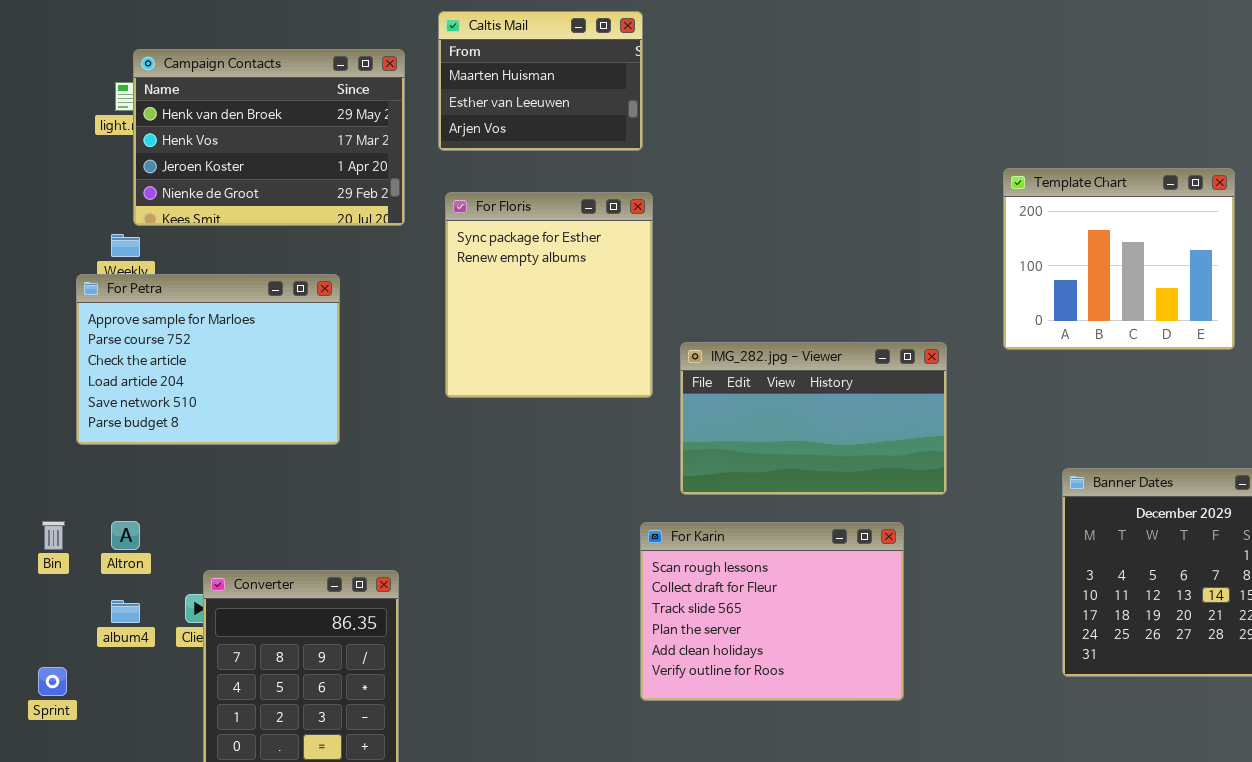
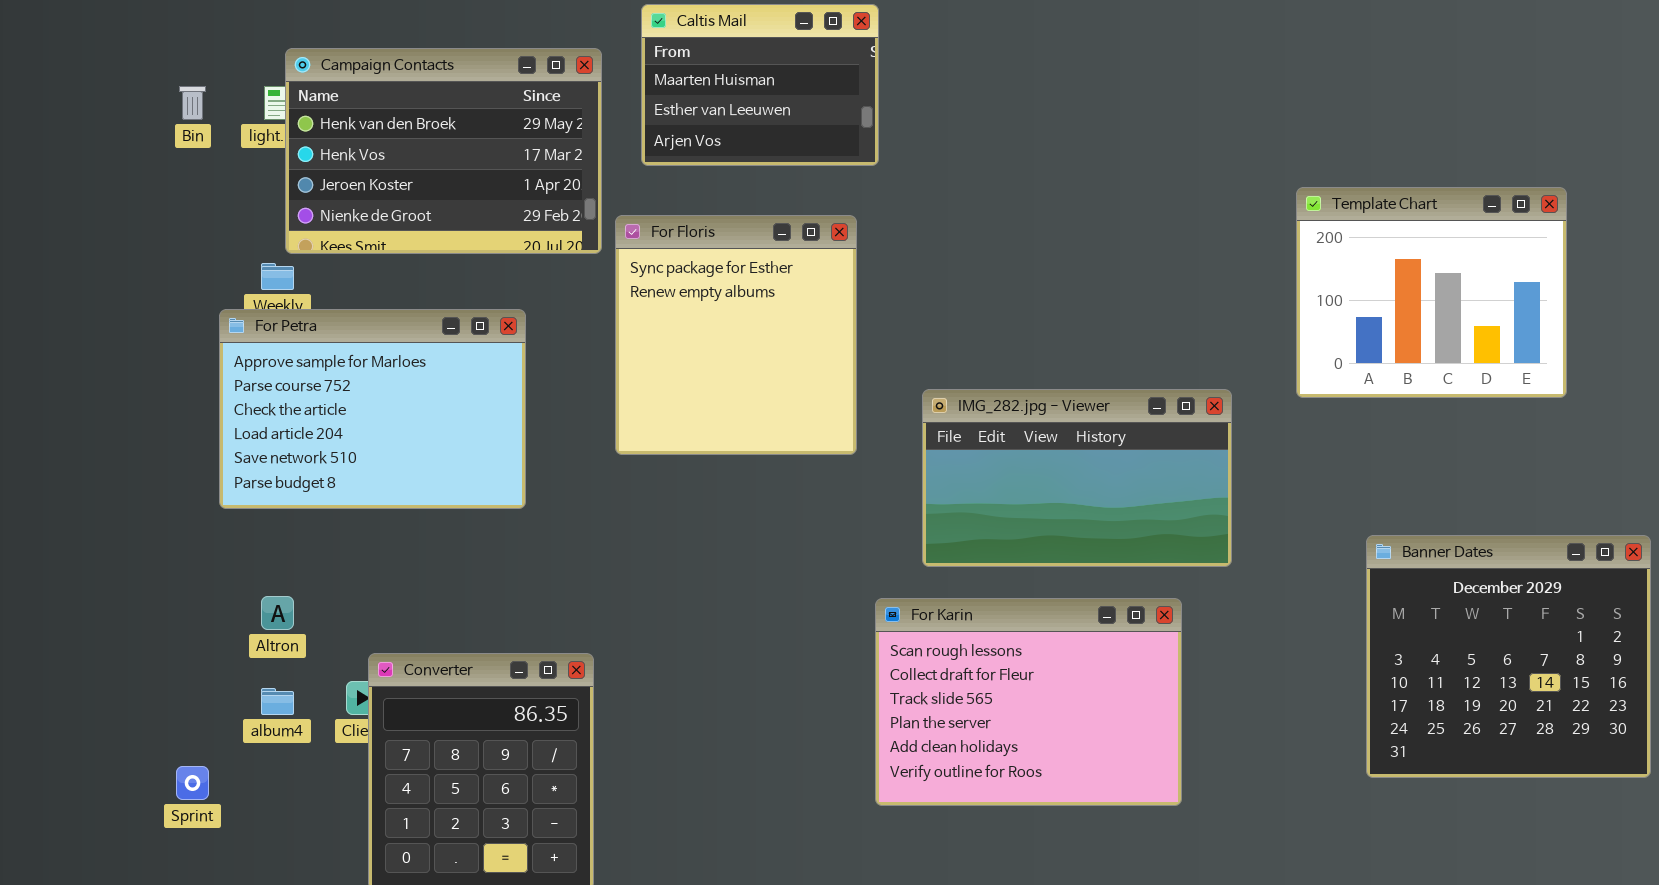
For Floris: [445,192,653,398] -> [615,215,857,455], moved
Bin: [42,521,65,550] -> [179,86,206,120], moved

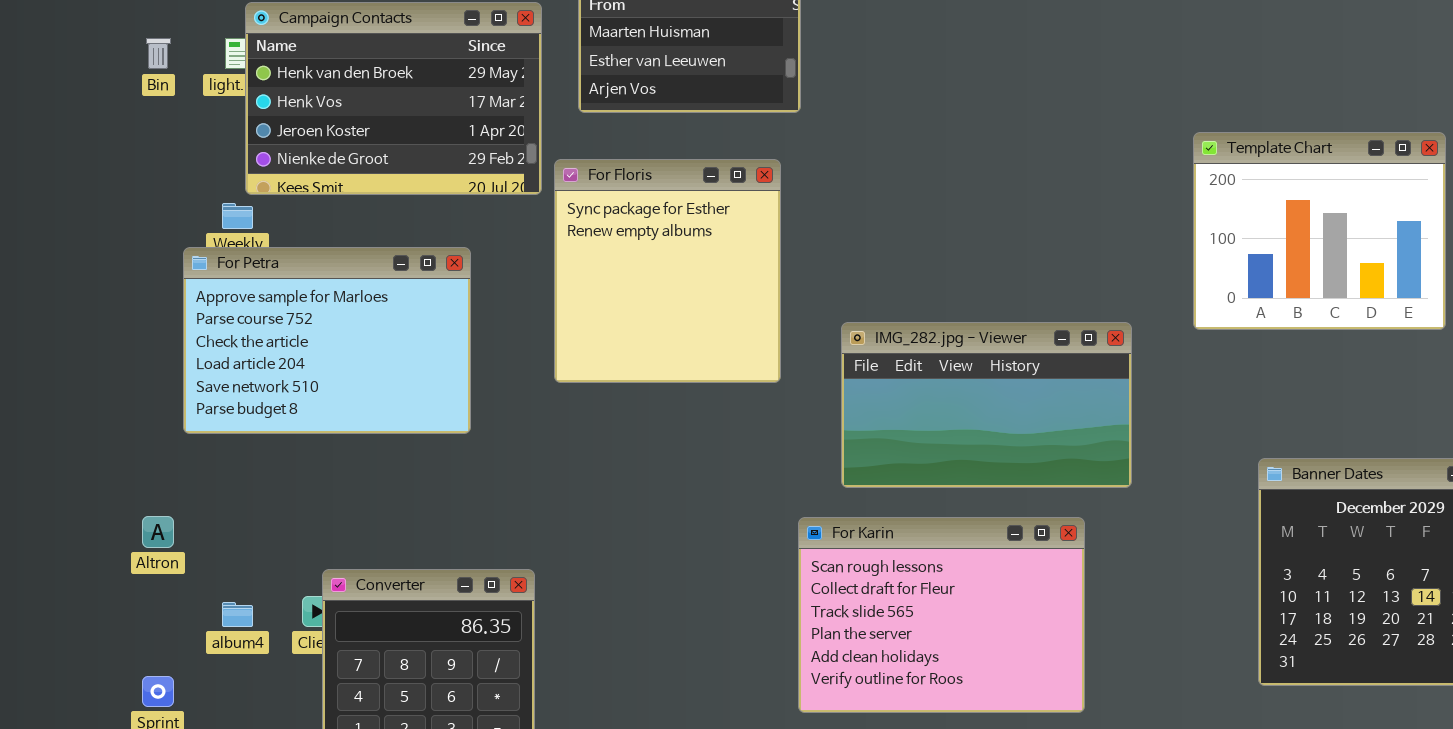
Altron: [261,596,294,630] -> [142,516,174,548], moved

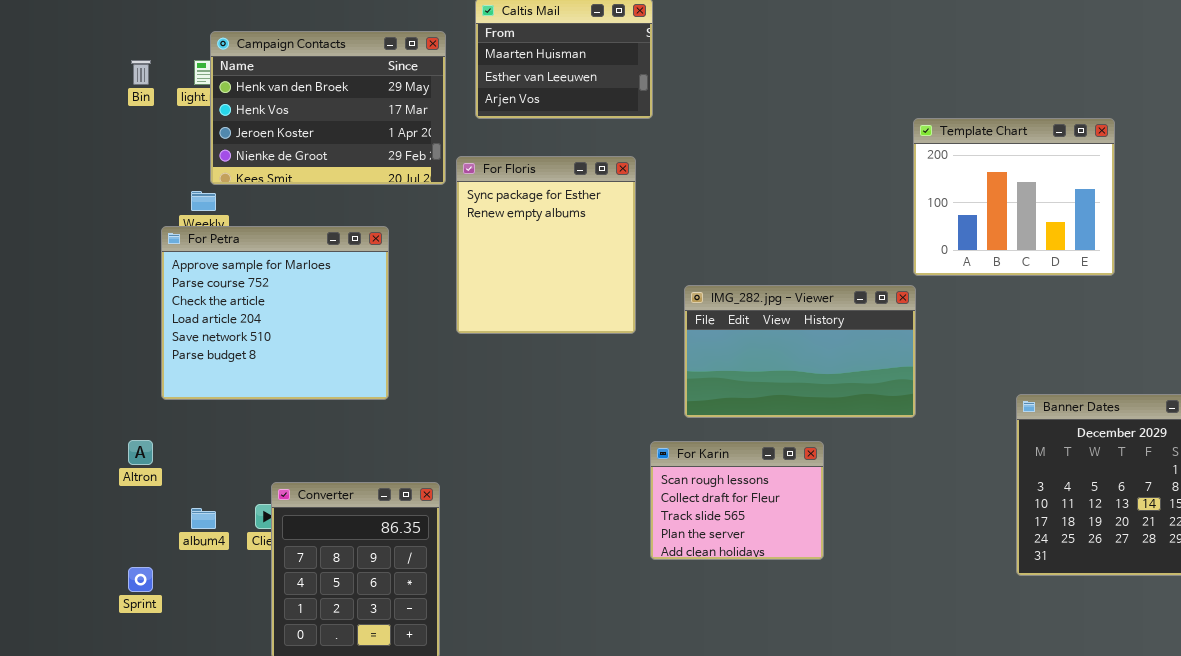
Template Chart: [1193,132,1446,330] -> [913,118,1115,276], moved
For Petra: [183,247,471,434] -> [161,226,389,400], resized
For Karin: [798,517,1085,713] -> [650,441,824,560], resized

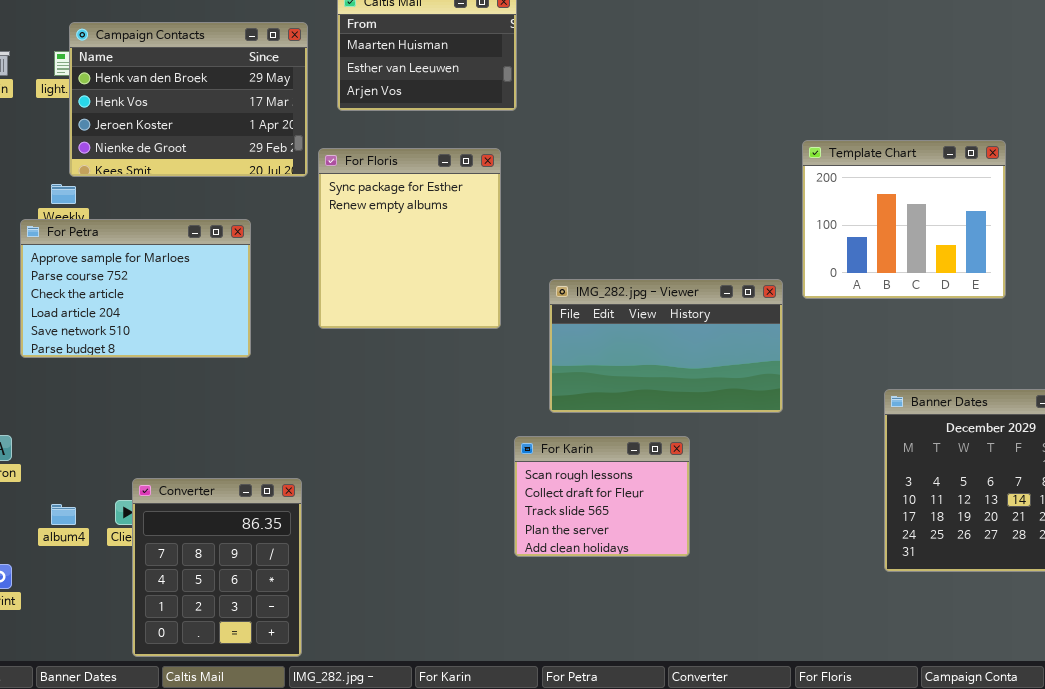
Template Chart: [913,118,1115,276] -> [802,140,1006,299], moved
For Petra: [161,226,389,400] -> [20,219,251,358], resized

